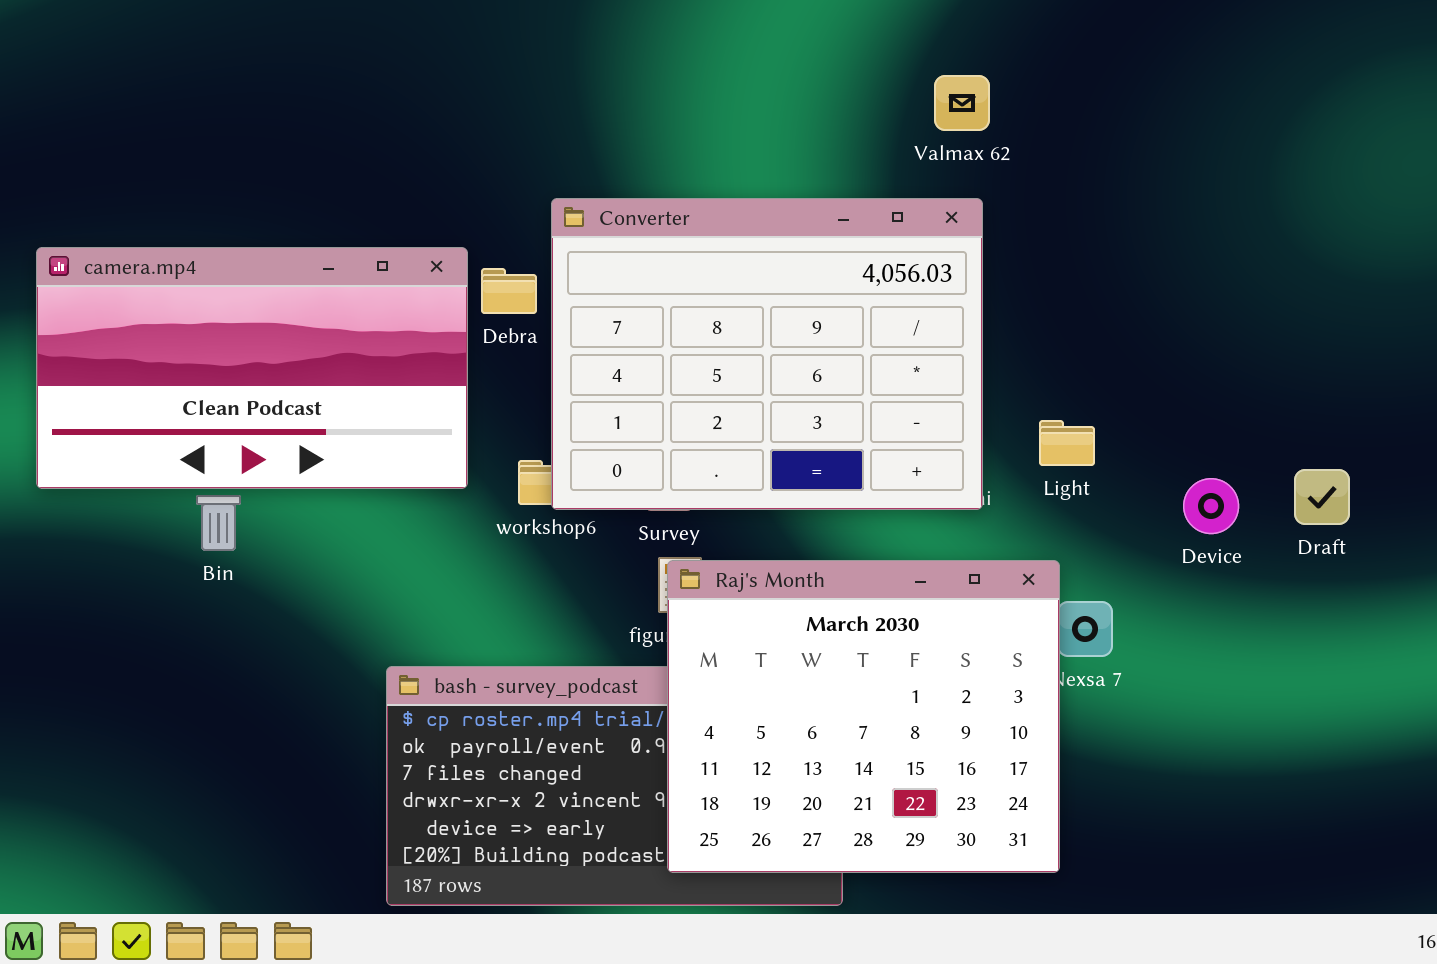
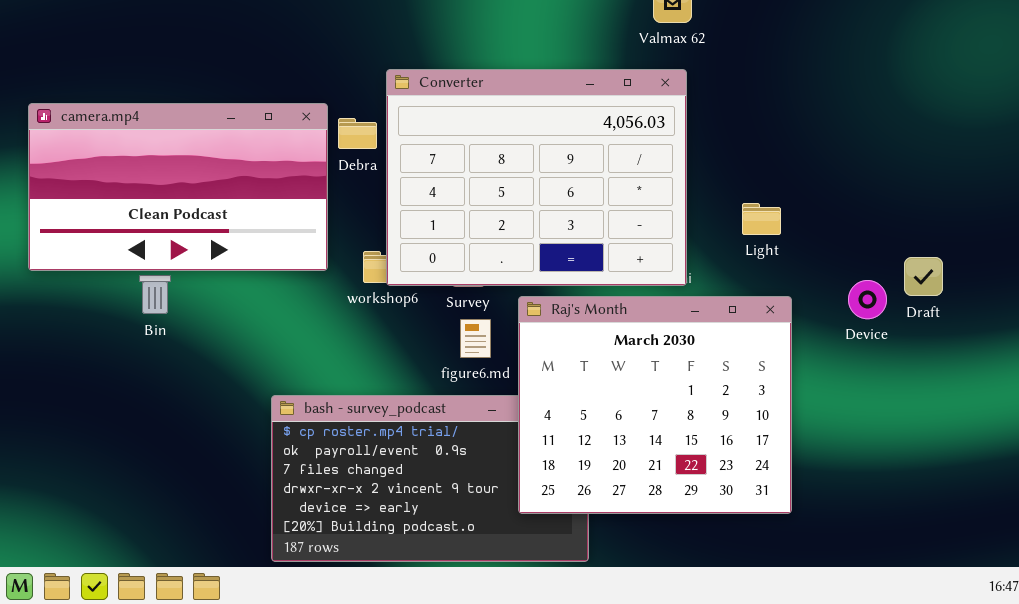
Light: [1039,420,1095,466] -> [742,203,781,235], moved
Device: [1183,478,1239,534] -> [848,280,887,319], moved
Raj's Month: [667,560,1060,873] -> [518,296,792,514], moved

